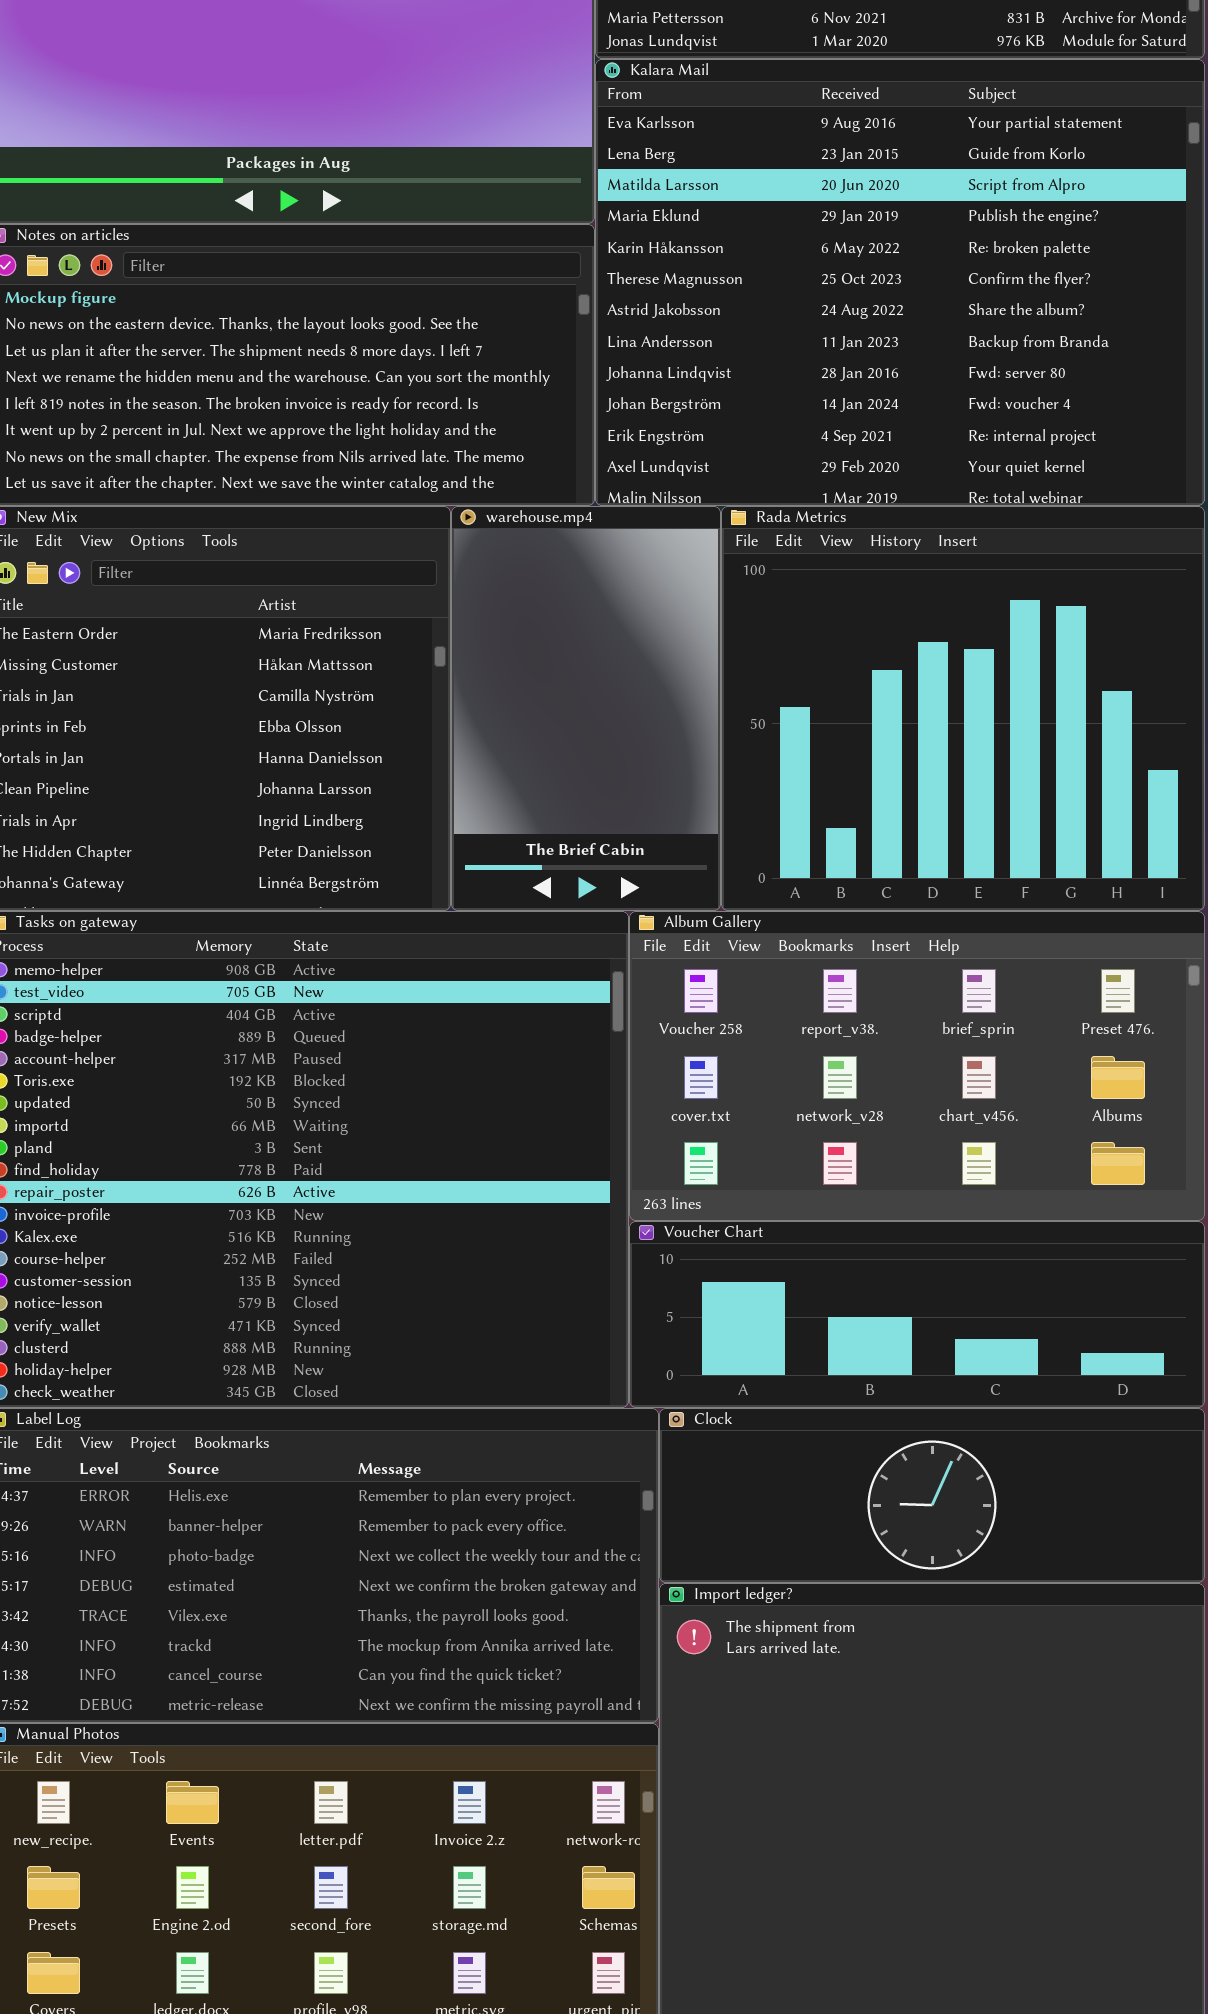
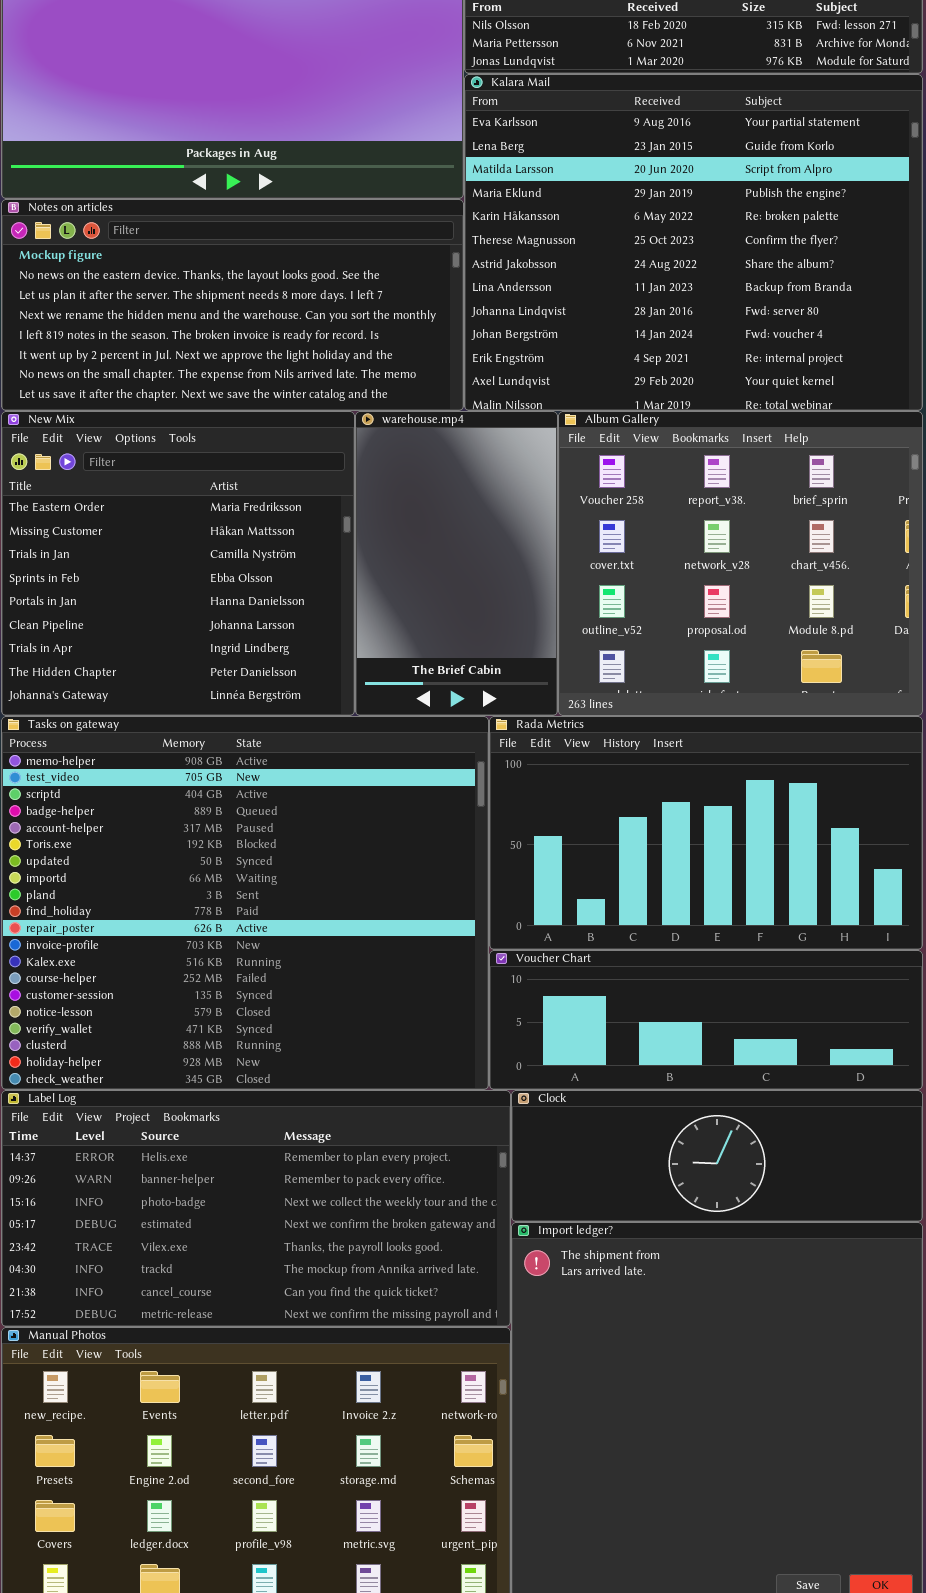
Rada Metrics: [721,506,1205,911] -> [489,716,923,950], moved, resized
Album Gallery: [629,911,1205,1221] -> [558,411,923,716], moved, resized

